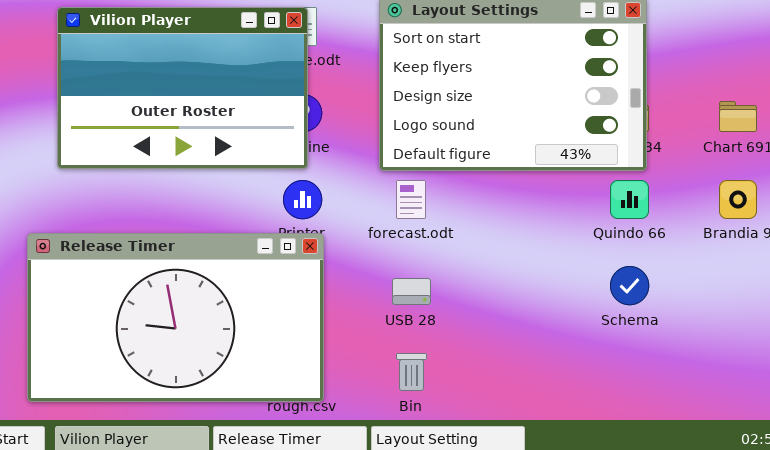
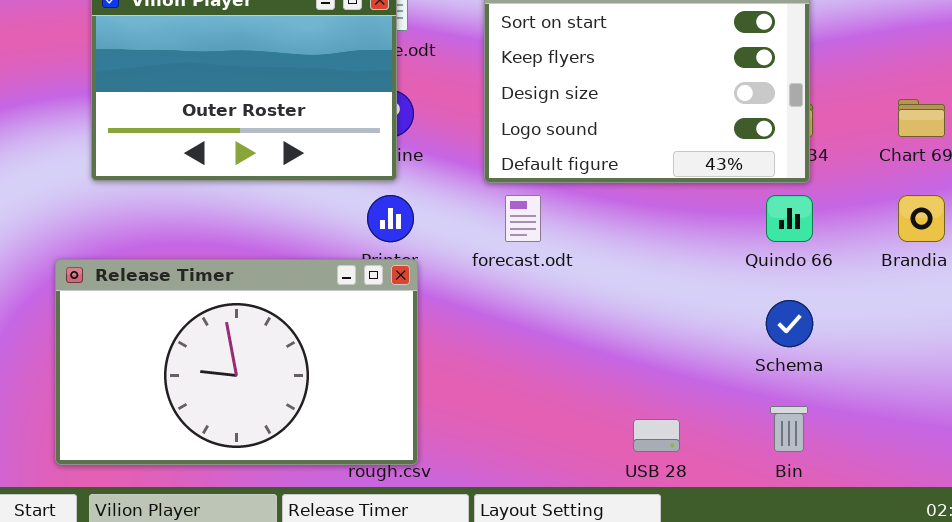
USB 28: [392,278,431,305] -> [633,419,680,452], moved
Bin: [396,353,427,391] -> [770,406,808,452], moved

